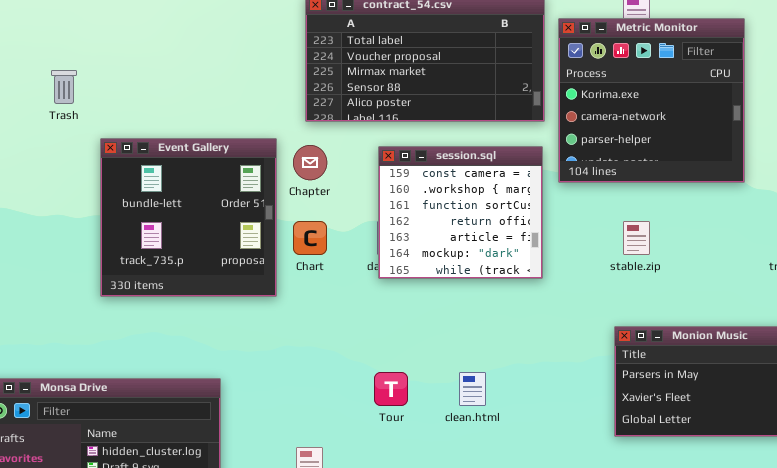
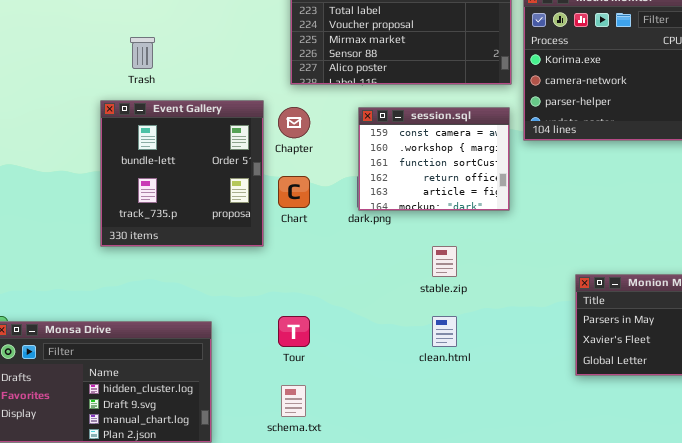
Trash: [51,70,77,104] -> [130,37,155,69], moved
session.sql: [378,146,543,279] -> [358,107,510,211], resized
stable.zip: [623,221,650,255] -> [432,246,457,277], moved
Tour: [374,372,408,406] -> [278,316,310,347], moved

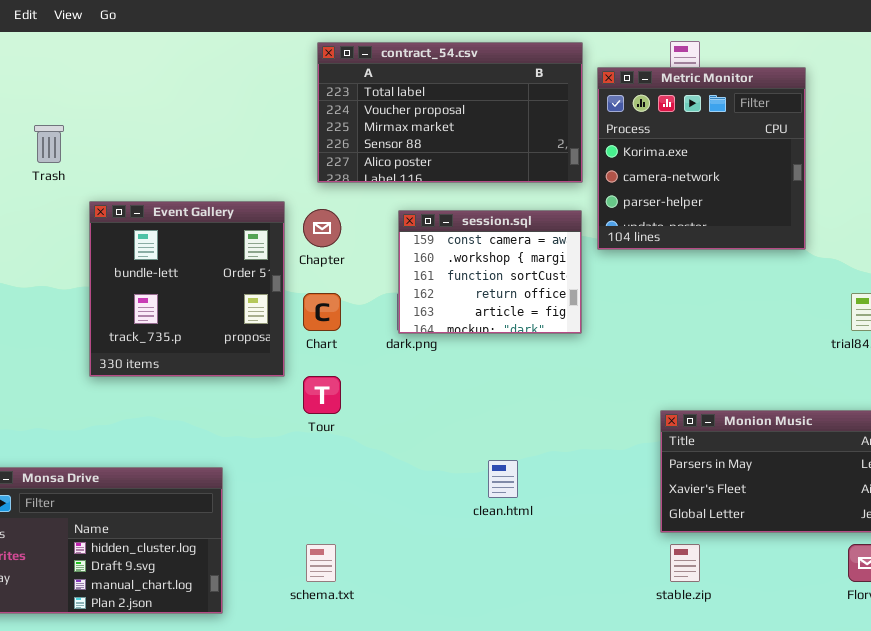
Trash: [130,37,155,69] -> [34,125,64,163], moved
stable.zip: [432,246,457,277] -> [670,544,700,582], moved
Tour: [278,316,310,347] -> [303,376,341,414], moved

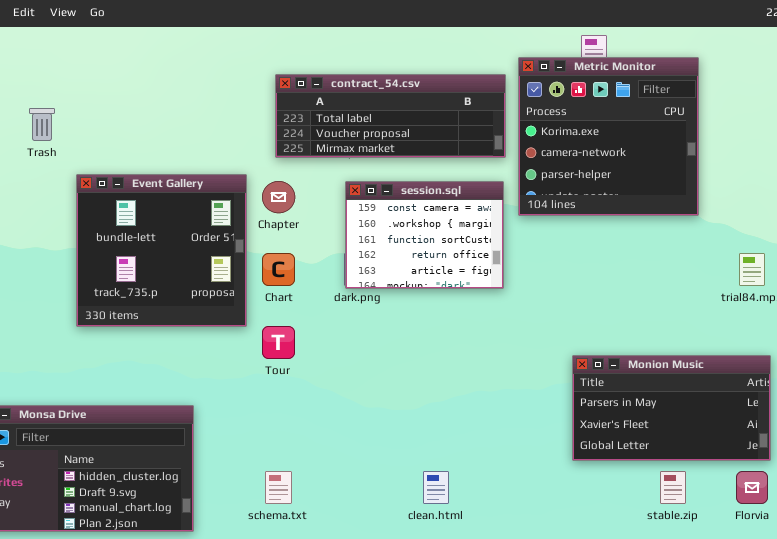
contract_54.csv: [317,42,583,183] -> [275,74,506,158], resized
clean.html: [488,460,518,498] -> [423,471,449,504], moved
stable.zip: [670,544,700,582] -> [660,471,686,504], moved

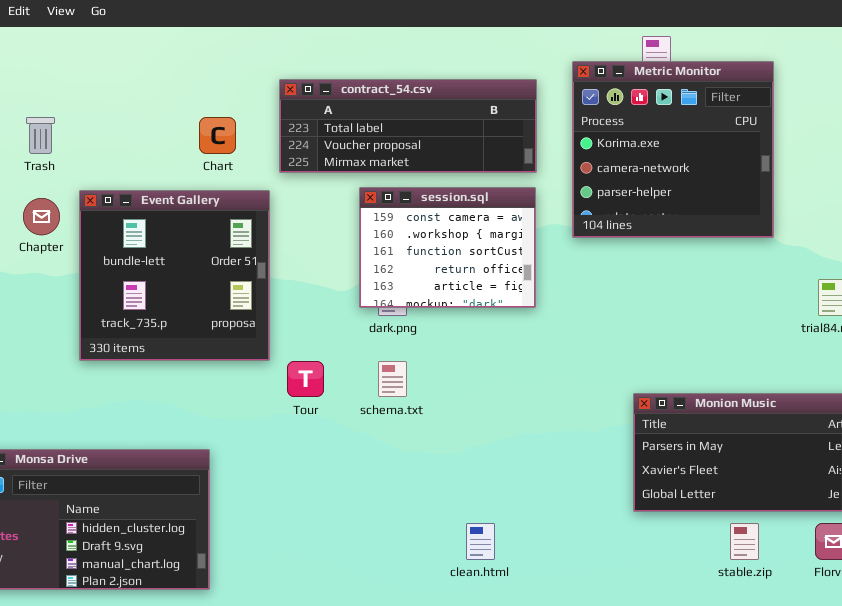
contract_54.csv: [275,74,506,158] -> [279,79,537,173], moved
Chapter: [262,181,295,213] -> [23,198,60,235], moved
session.sql: [345,181,504,289] -> [359,187,536,308], moved
Chart: [262,253,295,286] -> [199,117,236,154], moved
schema.txt: [265,471,292,504] -> [378,361,407,397], moved

